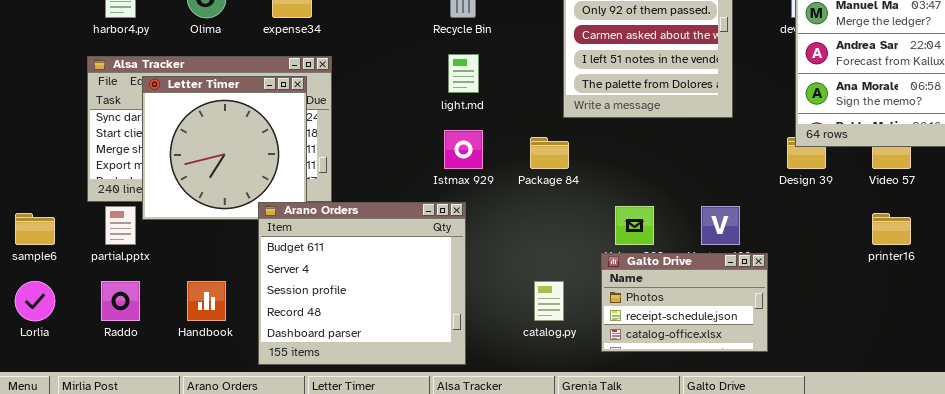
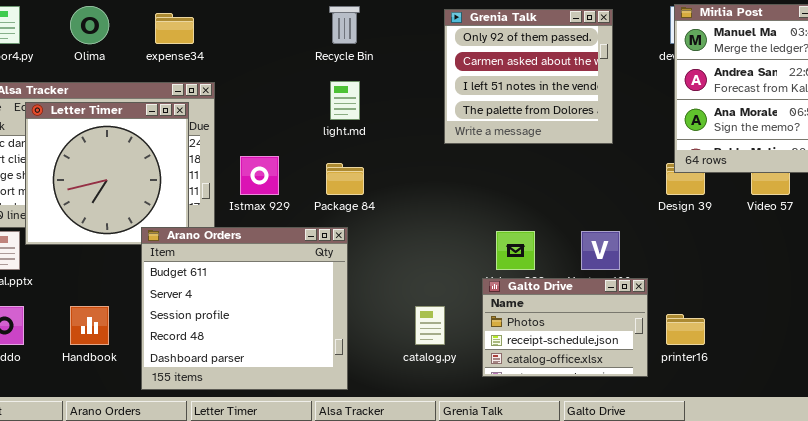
Istmax 929: [444,130,483,169] -> [240,156,279,195], moved
Package 84: [530,137,569,169] -> [326,163,364,195], moved
printer16: [872,213,911,245] -> [666,314,705,345], moved

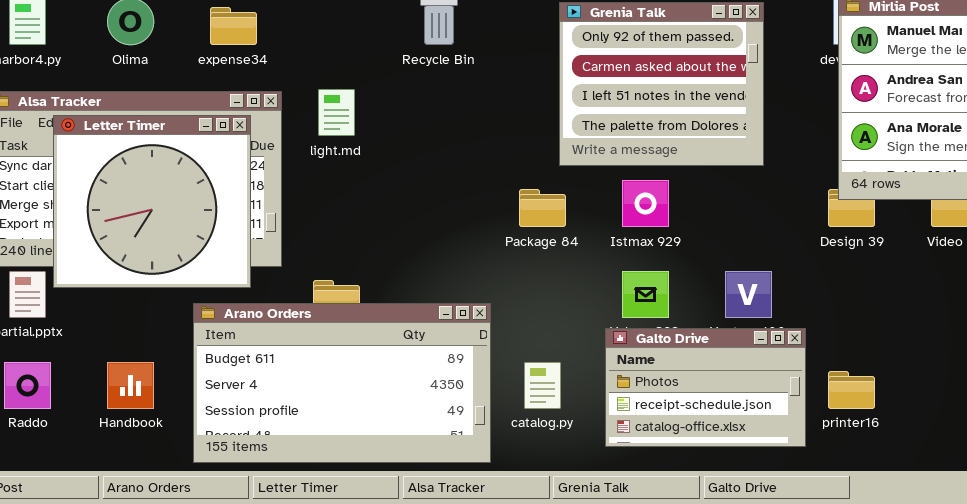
light.md: [330,81,360,120] -> [318,89,355,136], moved
Istmax 929: [240,156,279,195] -> [622,180,669,227], moved
Package 84: [326,163,364,195] -> [519,189,566,227], moved
Arano Orders: [141,227,348,390] -> [193,303,491,463], resized

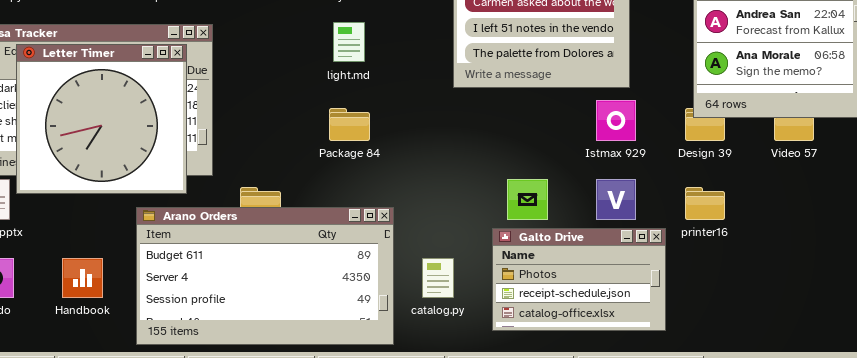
light.md: [318,89,355,136] -> [333,22,365,62], moved
Istmax 929: [622,180,669,227] -> [596,100,636,141], moved
Package 84: [519,189,566,227] -> [329,108,370,141], moved
printer16: [828,371,875,409] -> [685,187,725,220], moved

